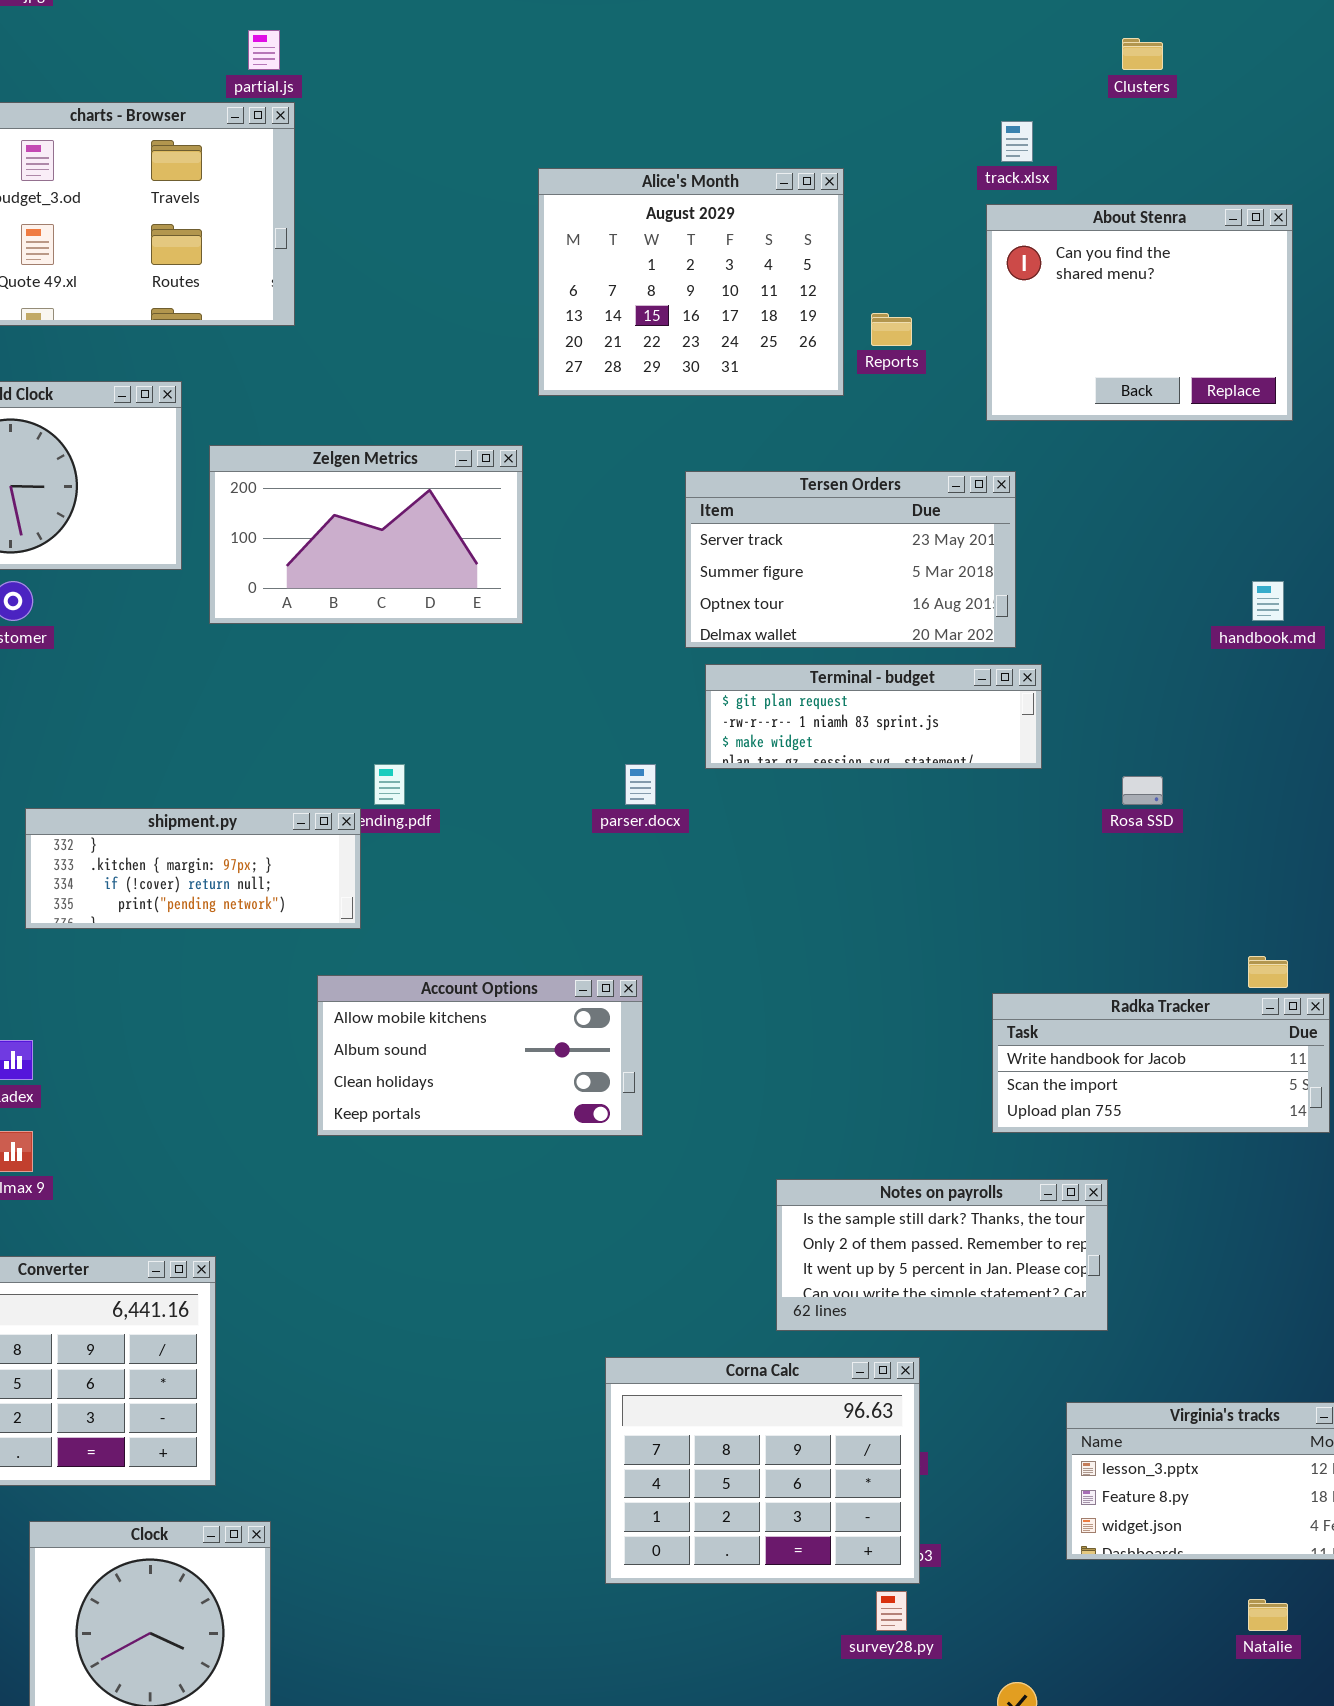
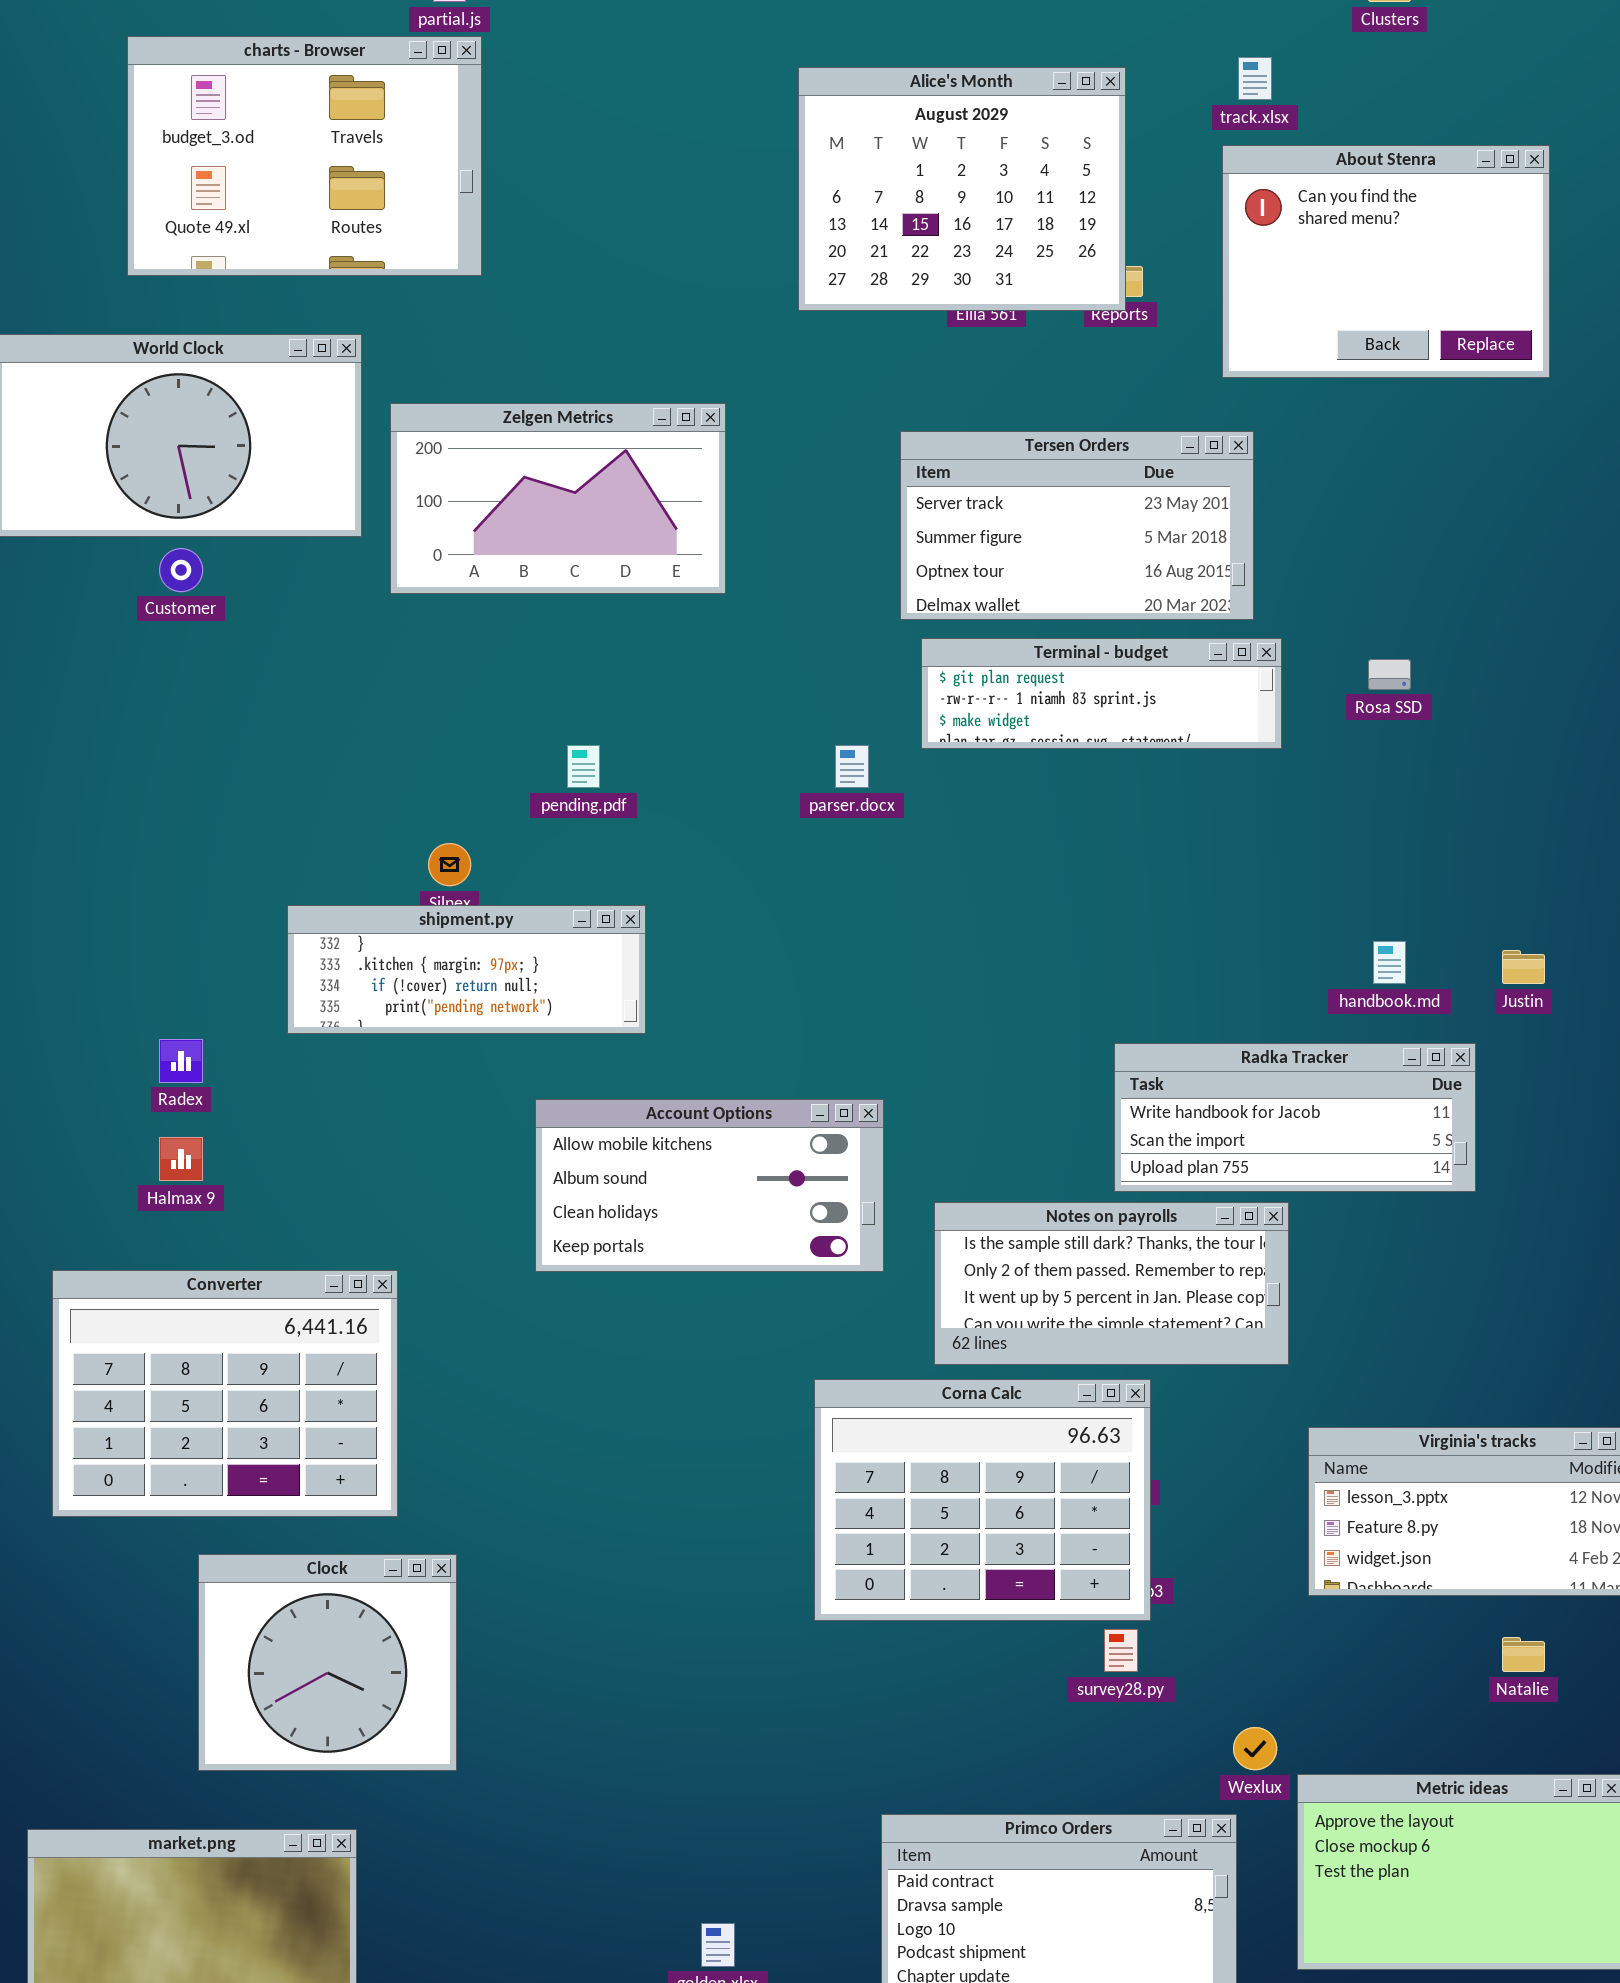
Alice's Month: [538,168,844,396] -> [798,67,1126,311], moved
handbook.md: [1252,581,1284,621] -> [1373,941,1406,984], moved
Rosa SSD: [1122,776,1163,805] -> [1368,659,1411,690], moved
shipment.py: [25,808,361,929] -> [287,905,646,1034], moved
Account Options: [317,975,643,1136] -> [535,1099,884,1272], moved
Radka Tracker: [992,993,1330,1133] -> [1114,1043,1476,1192], moved
Notes on payrolls: [776,1179,1108,1331] -> [934,1202,1289,1365], moved

